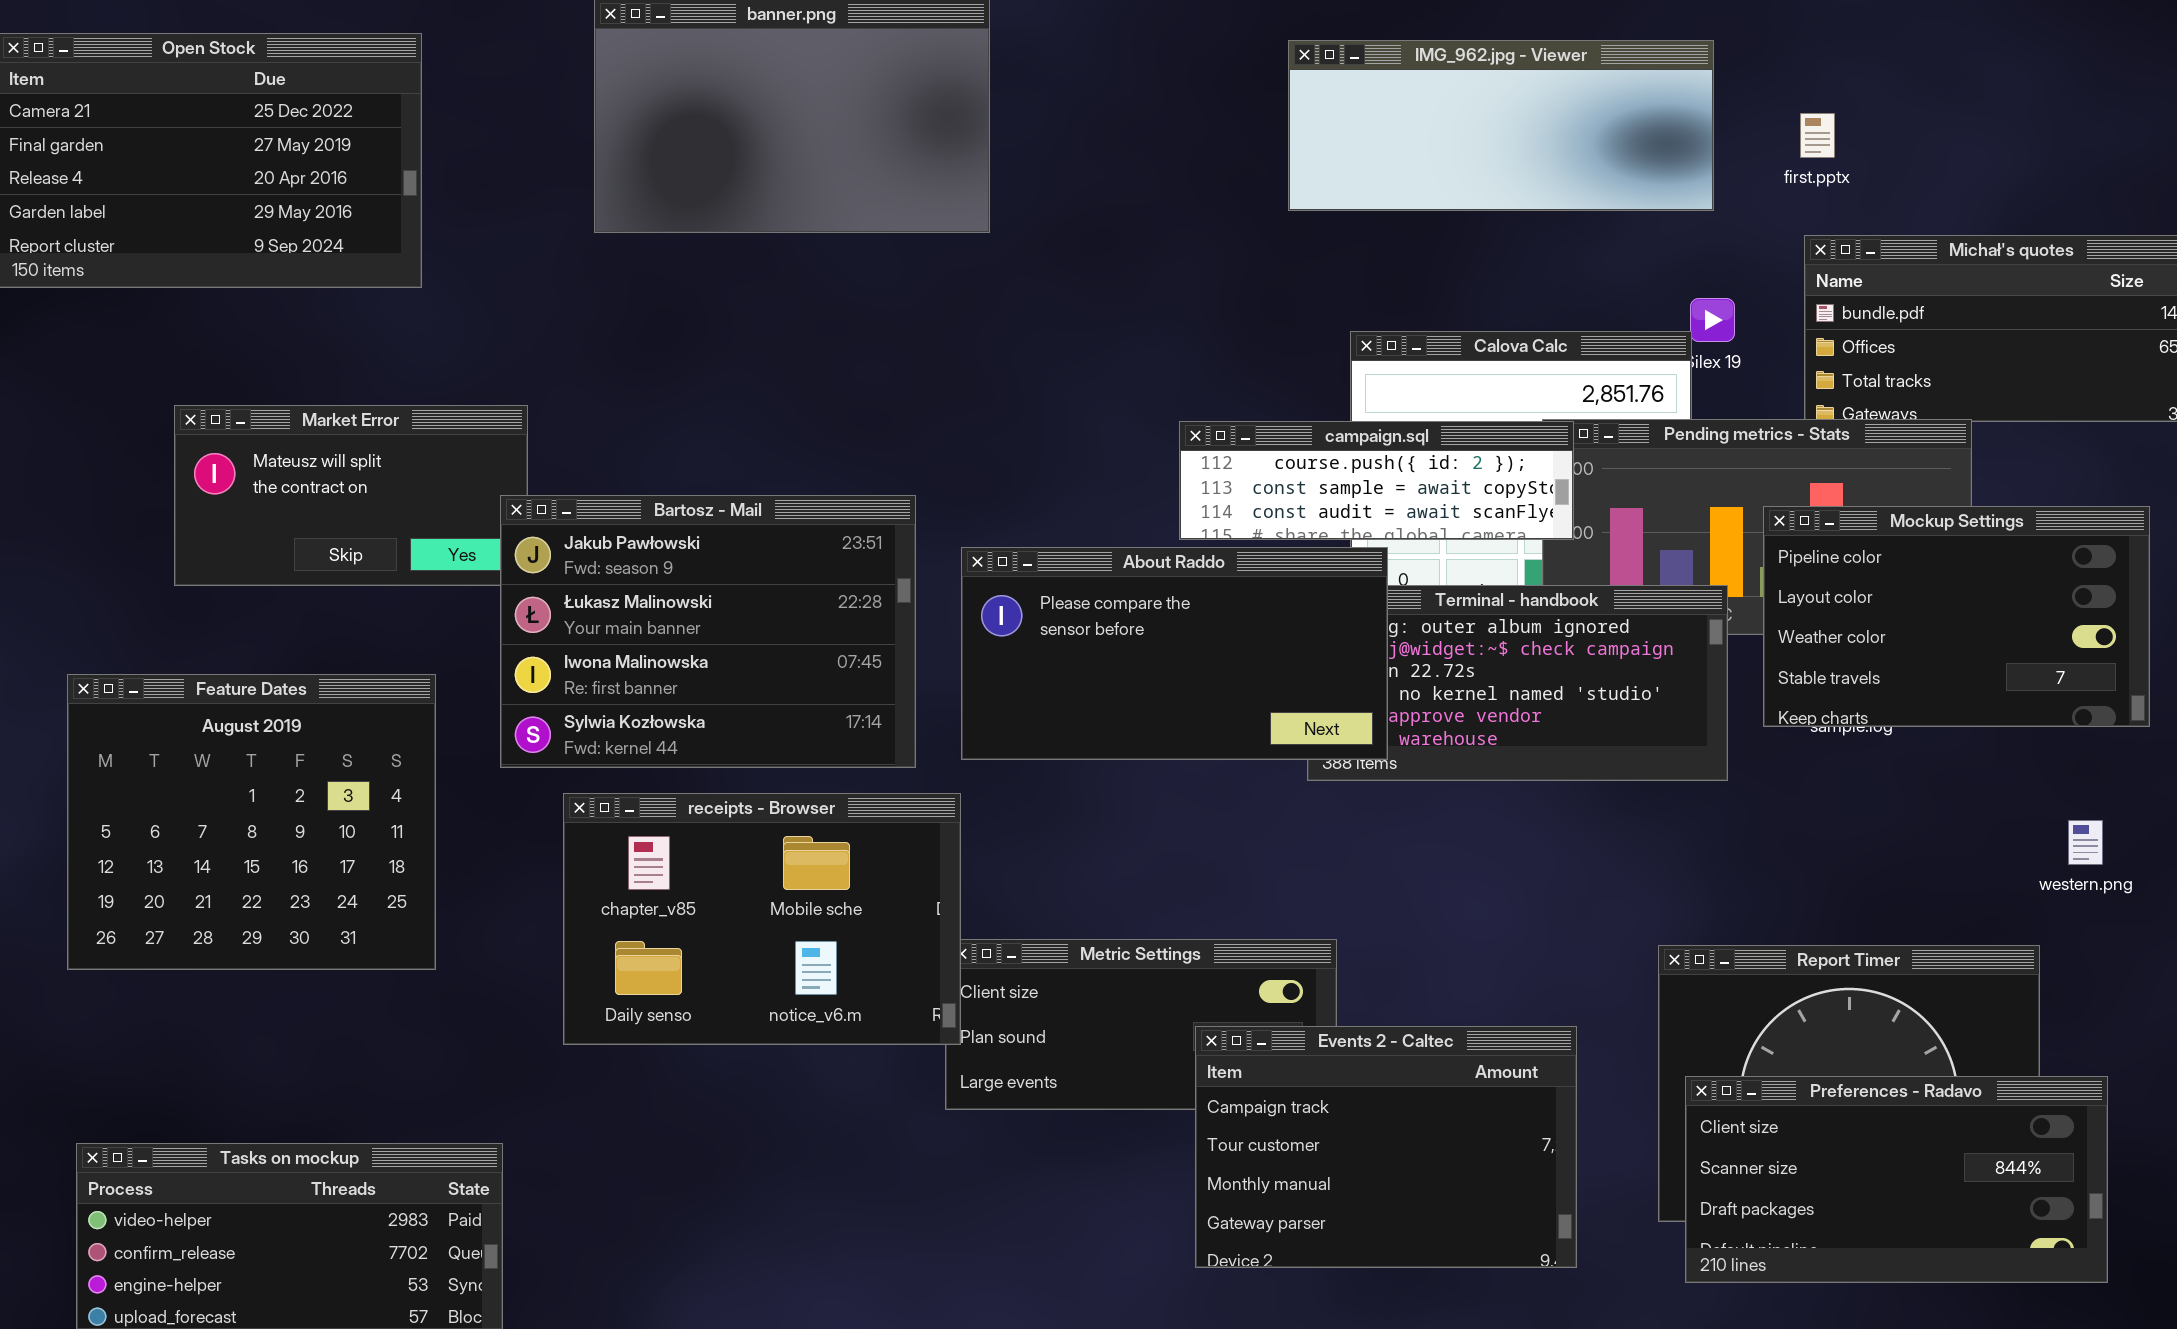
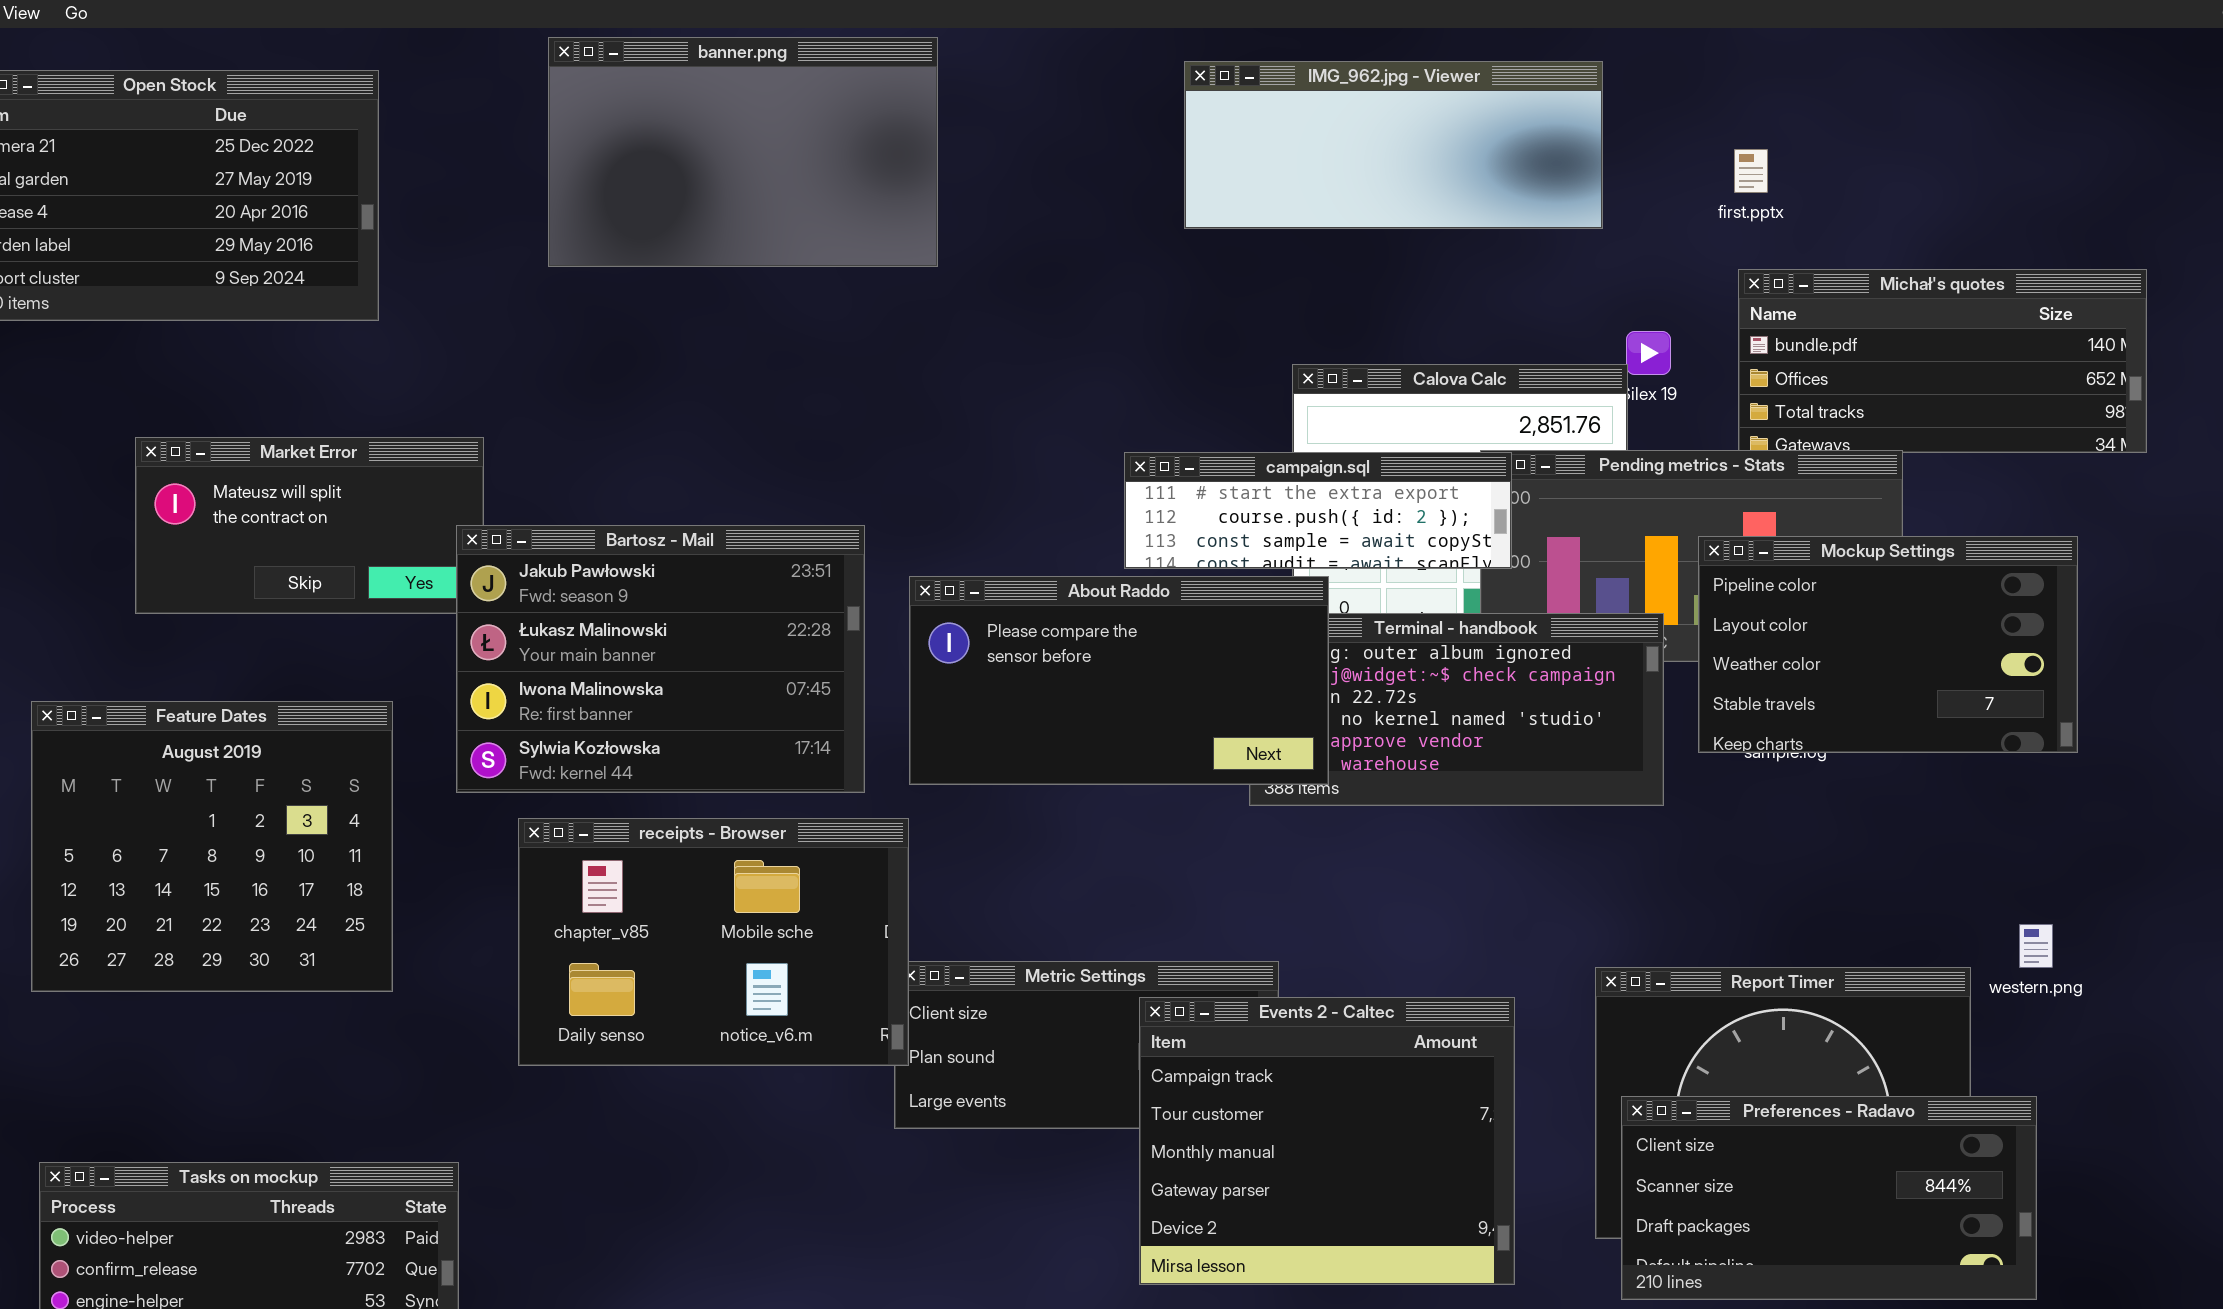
IMG_962.jpg - Viewer: [1288,40,1714,211] -> [1184,61,1603,229], moved
campaign.sql: [1179,421,1574,540] -> [1124,452,1512,569], scrolled up 1 row
western.png: [2068,820,2103,865] -> [2019,924,2053,968], moved
Events 2 - Caltec: [1195,1026,1577,1268] -> [1139,997,1515,1285], resized

